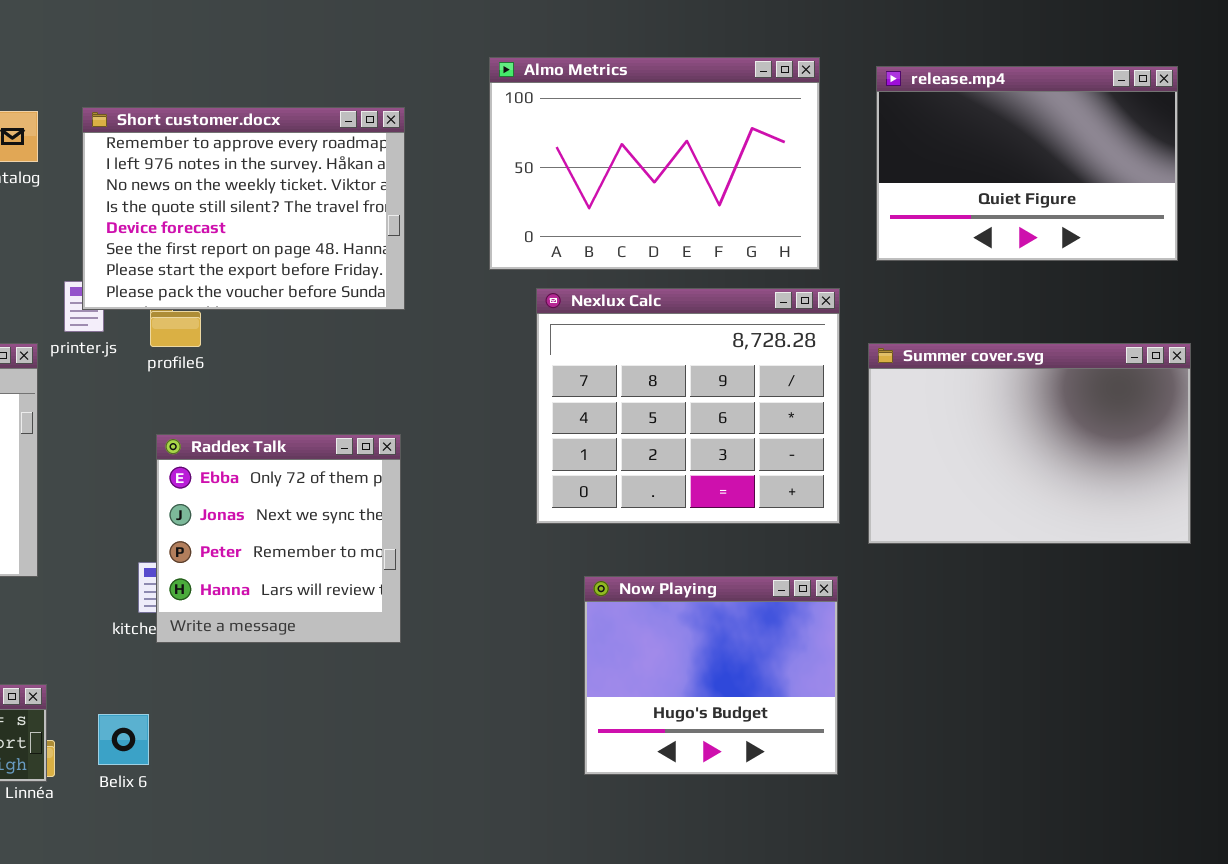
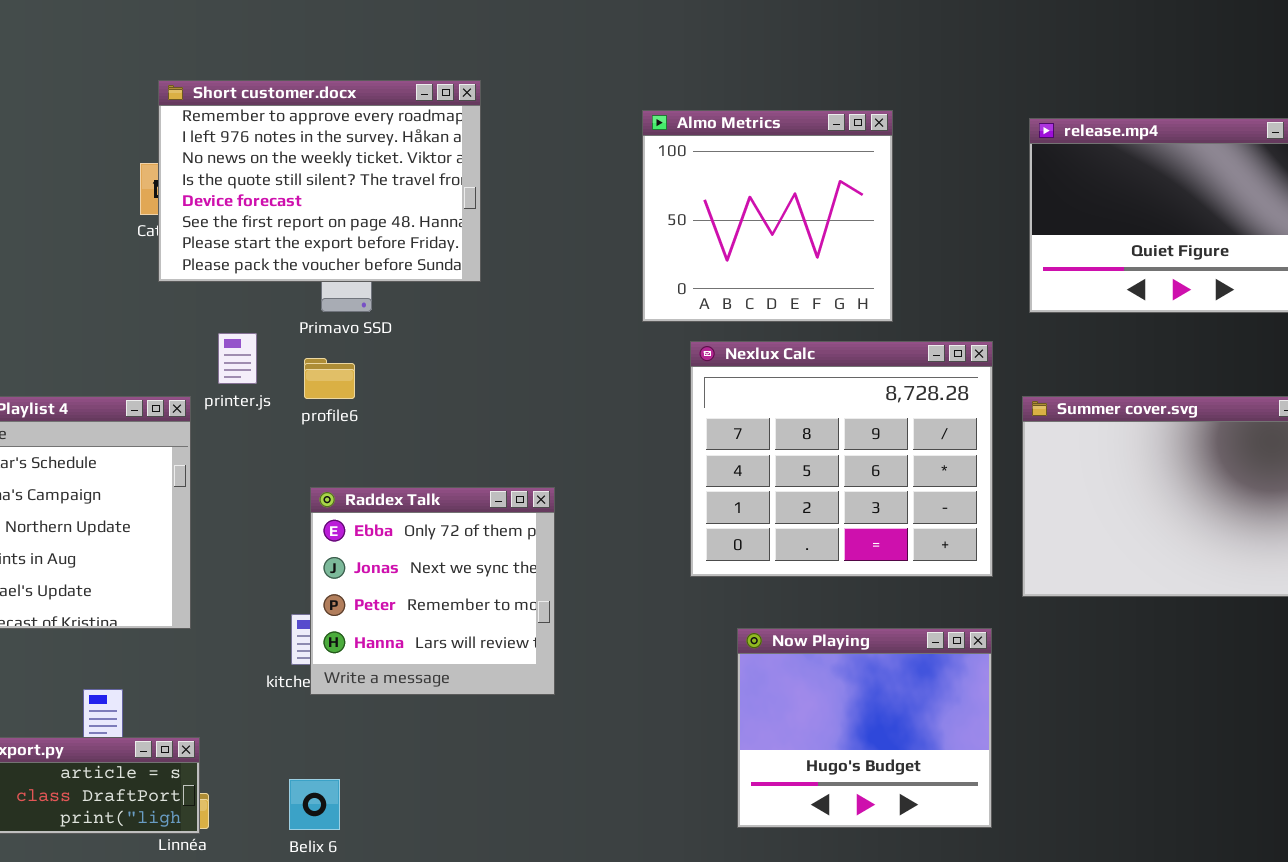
Almo Metrics: [489,57,820,270] -> [642,110,893,322], resized
Short customer.docx: [82,107,405,310] -> [158,80,481,282], moved
Belix 6: [98,714,149,765] -> [289,779,340,830], moved

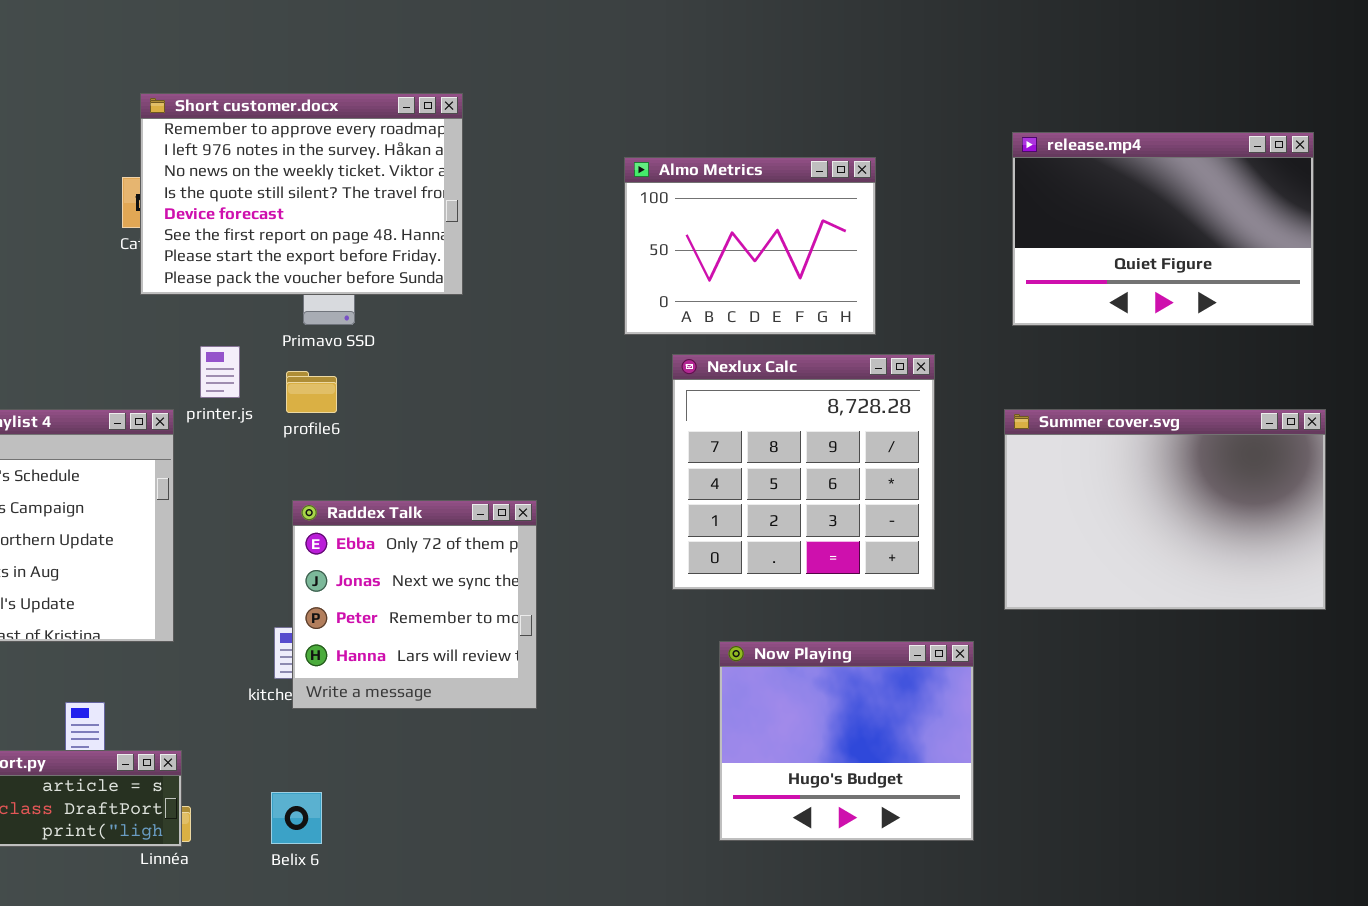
Almo Metrics: [642,110,893,322] -> [624,157,876,335], resized
Nexlux Calc: [690,341,993,577] -> [672,354,935,590], resized

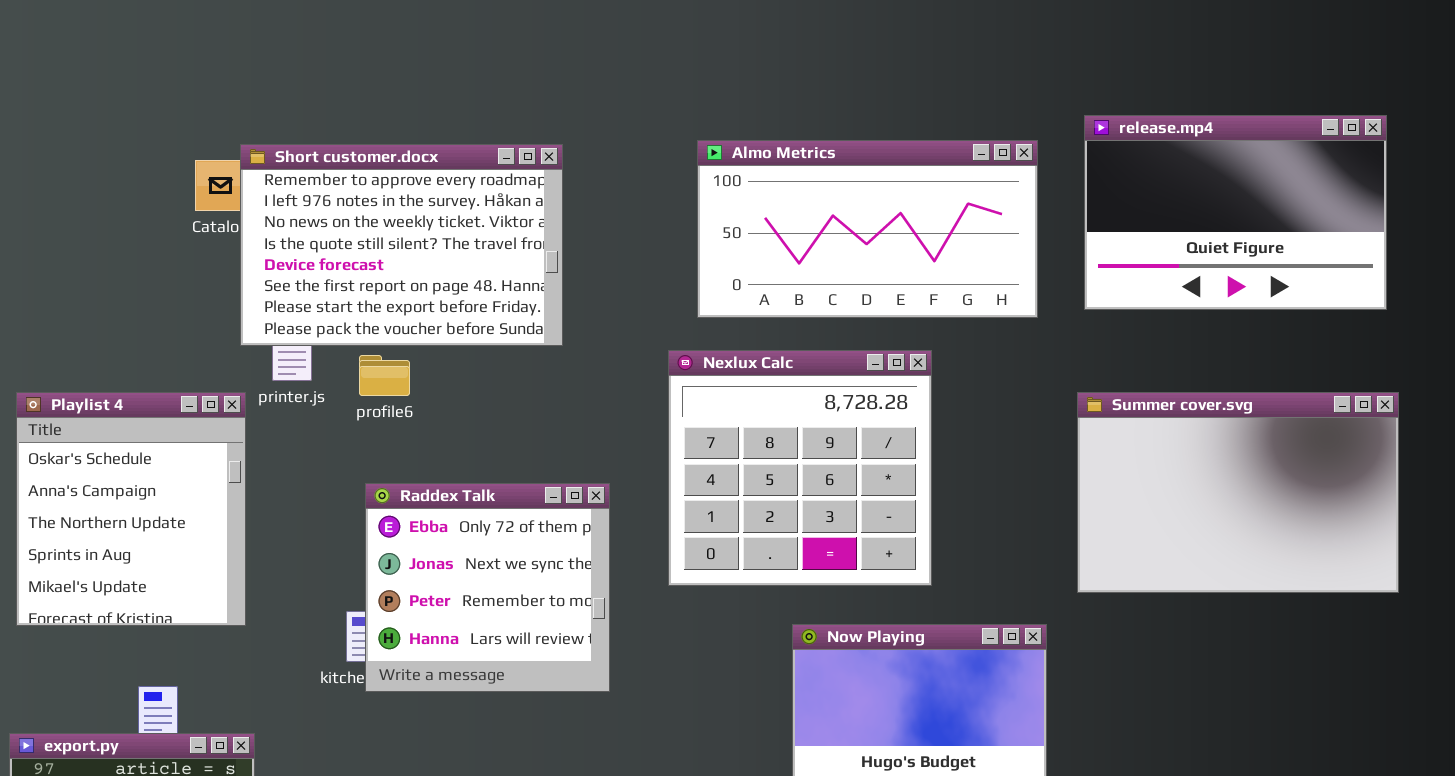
Short customer.docx: [140,93,463,295] -> [240,144,563,346], moved
Almo Metrics: [624,157,876,335] -> [697,140,1038,318], resized
Nexlux Calc: [672,354,935,590] -> [668,350,932,586], moved

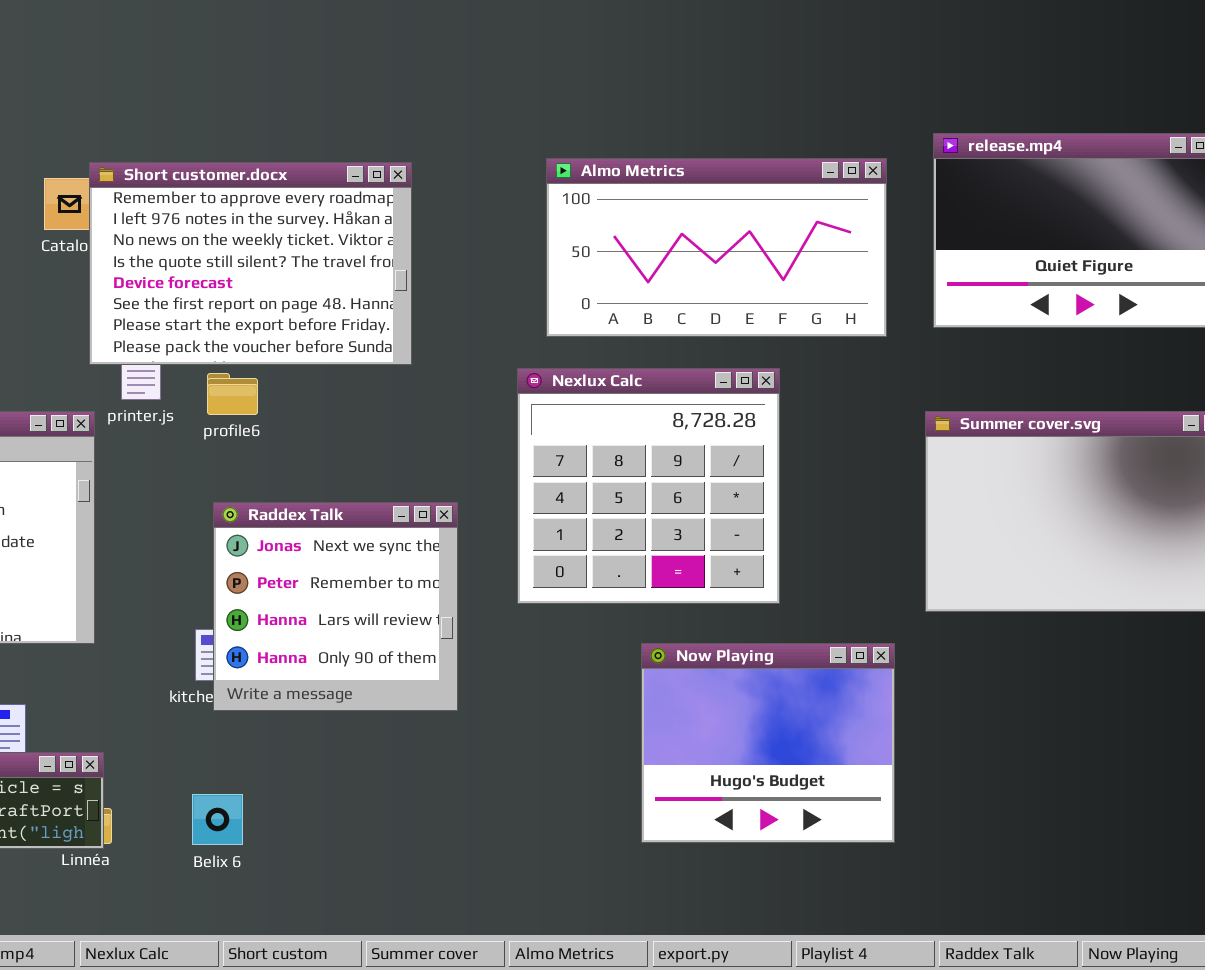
Raddex Talk: [365,483,610,692] -> [213,502,458,711], scrolled down 1 row

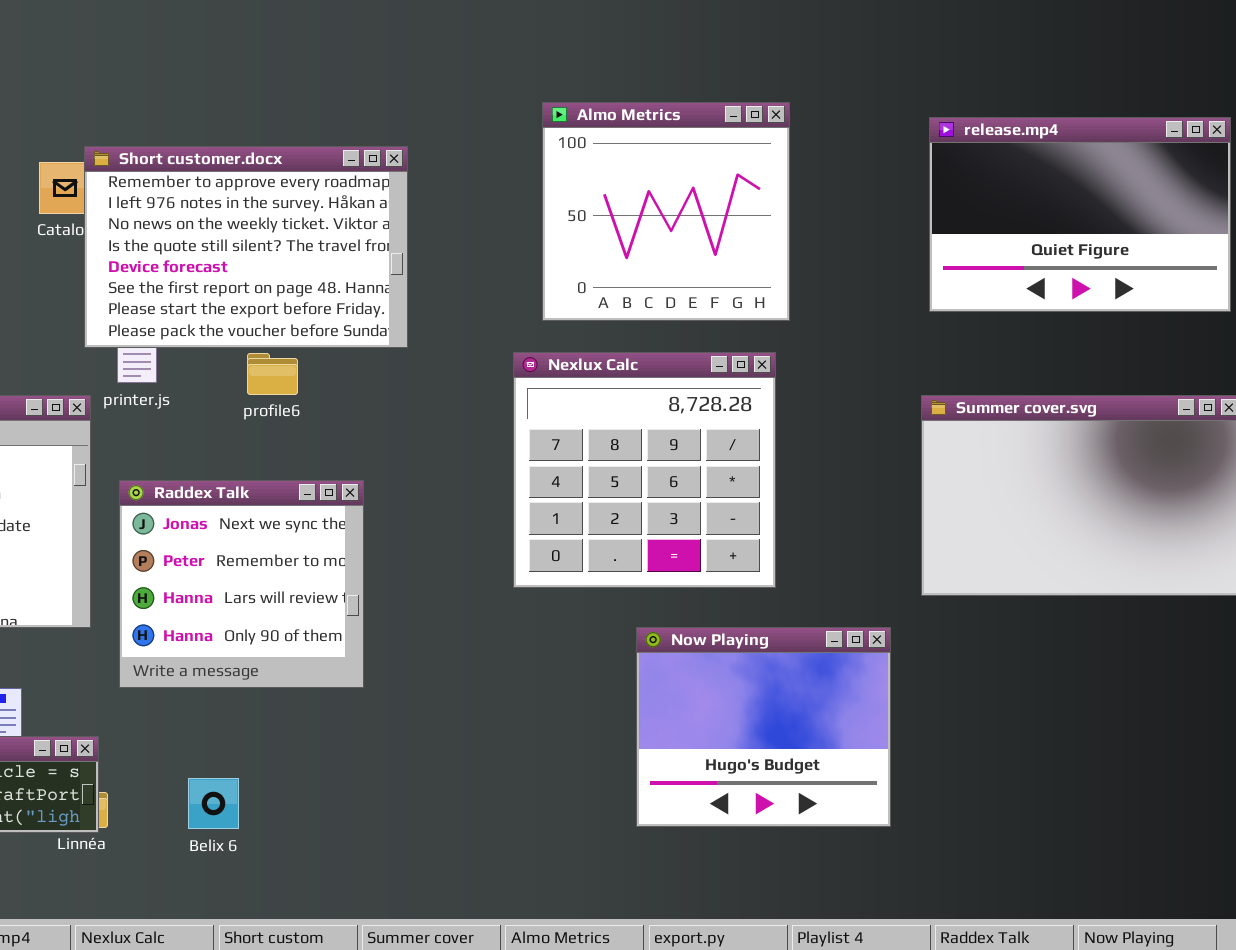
Almo Metrics: [546,158,887,337] -> [542,102,790,321], resized
profile6: [207,373,258,415] -> [247,353,298,395], moved
Raddex Talk: [213,502,458,711] -> [119,480,364,688], moved

